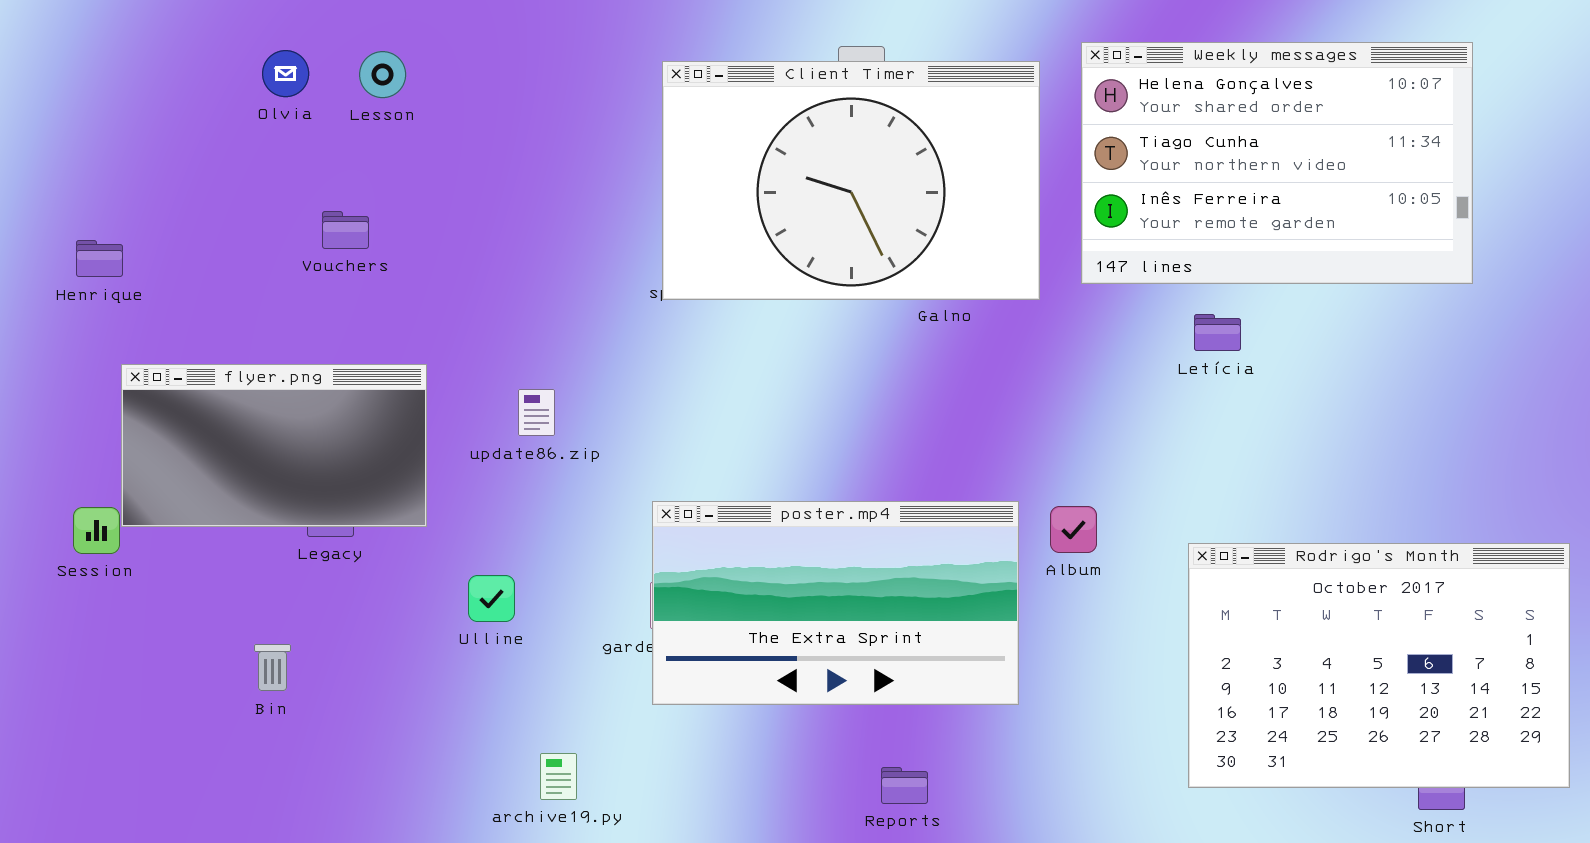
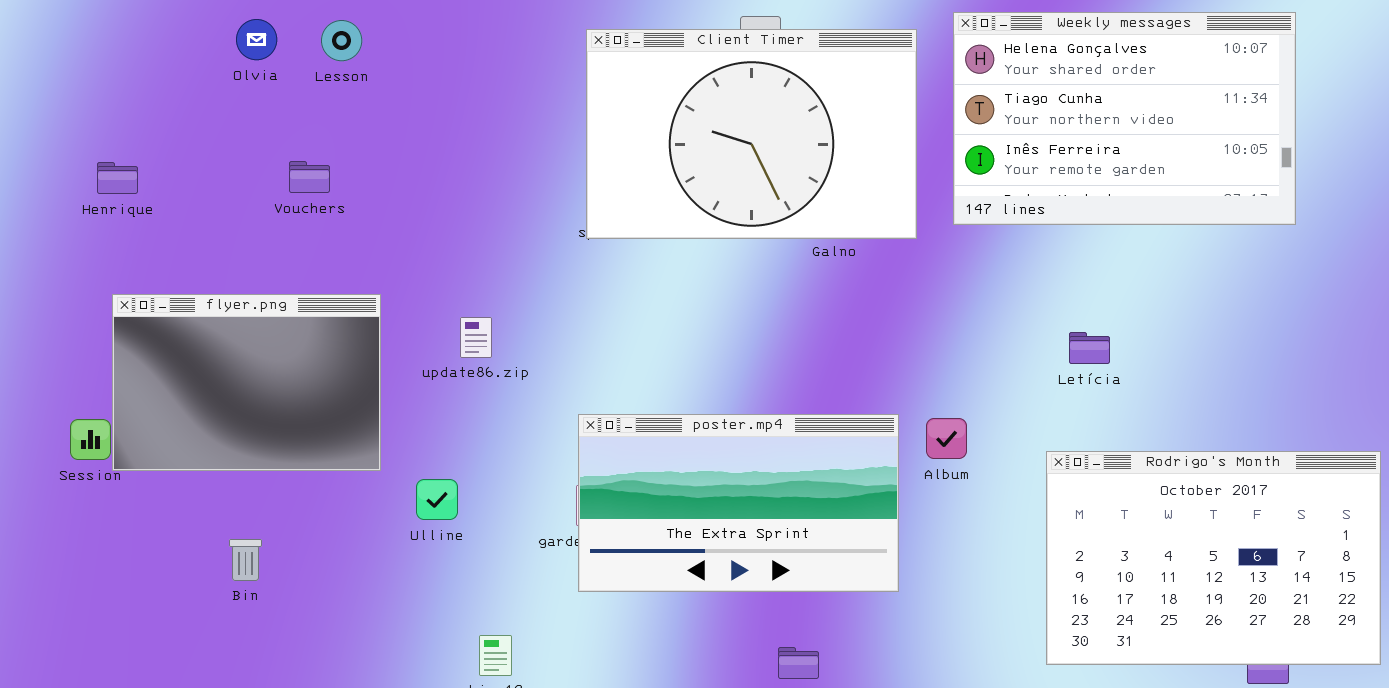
Henrique: [76,240,123,277] -> [97,162,138,194], moved
Letícia: [1194,314,1241,351] -> [1069,332,1110,364], moved
flyer.png: [121,364,427,527] -> [112,294,381,471], resized

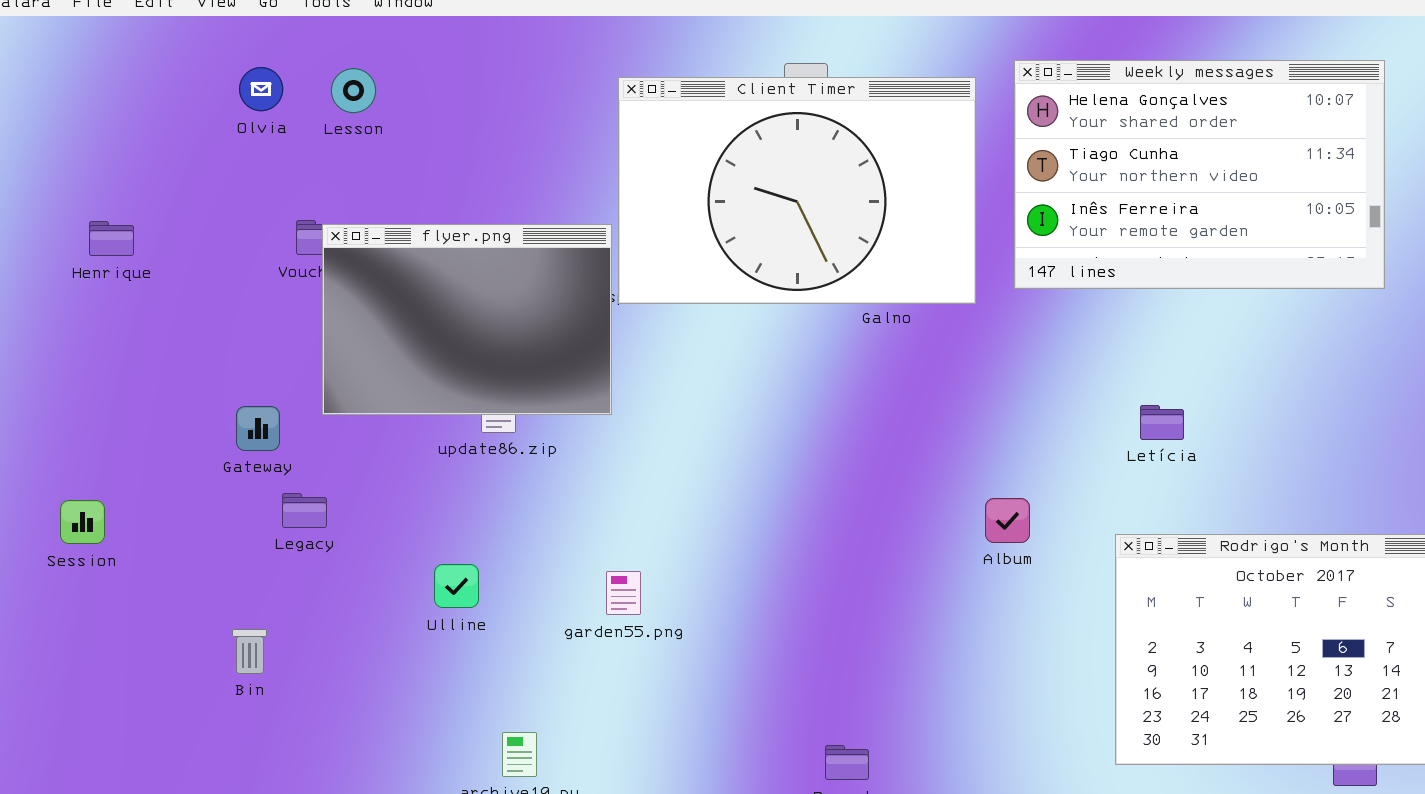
flyer.png: [112,294,381,471] -> [322,224,612,415], moved
poster.mp4: [578,414,899,592] -> none, closed

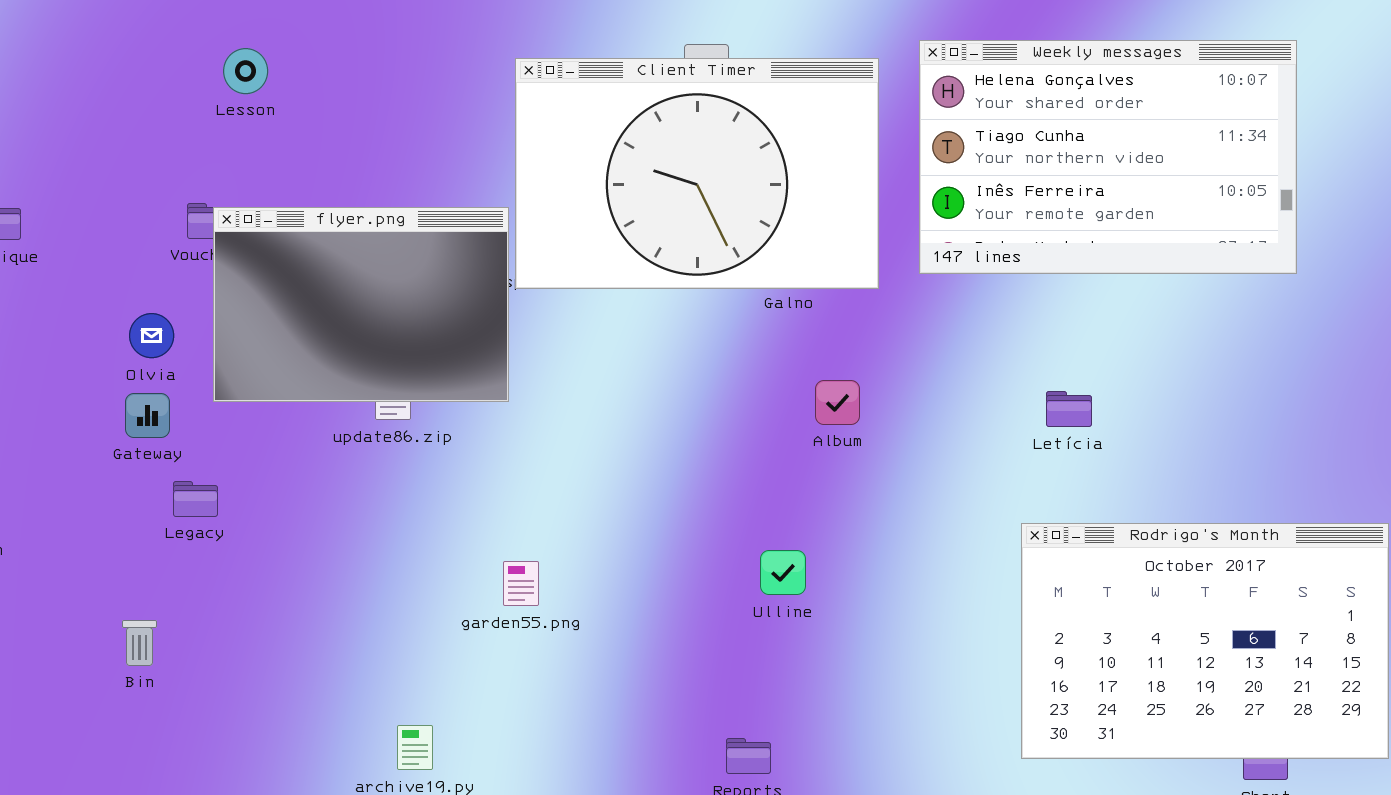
Olvia: [239,67,283,111] -> [129,313,174,358], moved
Album: [985,498,1030,543] -> [815,380,860,425], moved
Ulline: [434,564,479,608] -> [760,550,806,595], moved

